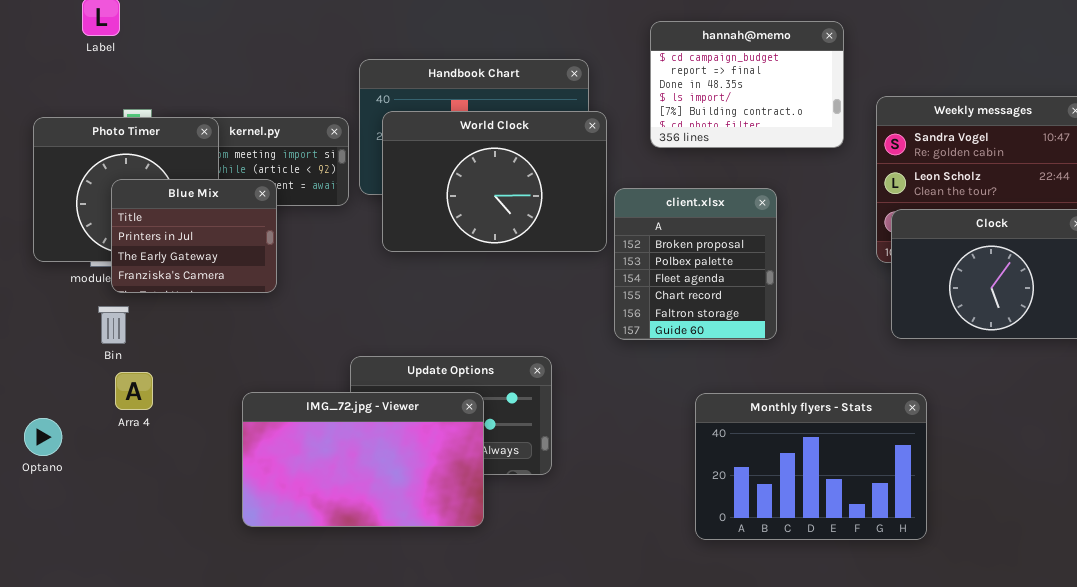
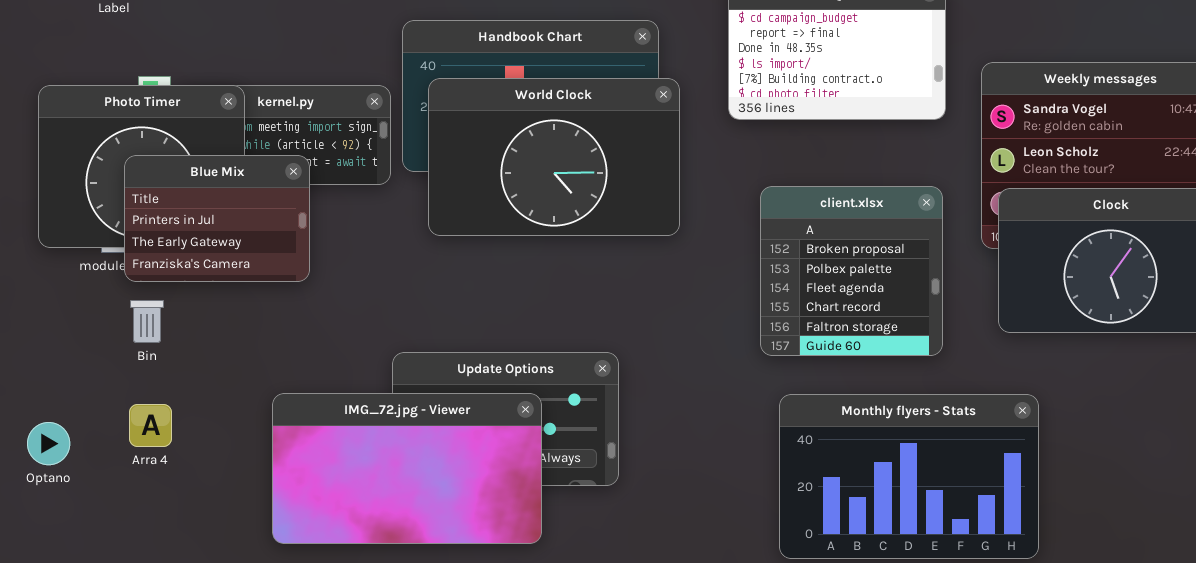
client.xlsx: [614,188,777,340] -> [760,186,943,356], moved
Bin: [98,306,129,344] -> [130,300,164,343], moved
Arra 4: [115,372,153,410] -> [129,404,172,447], moved

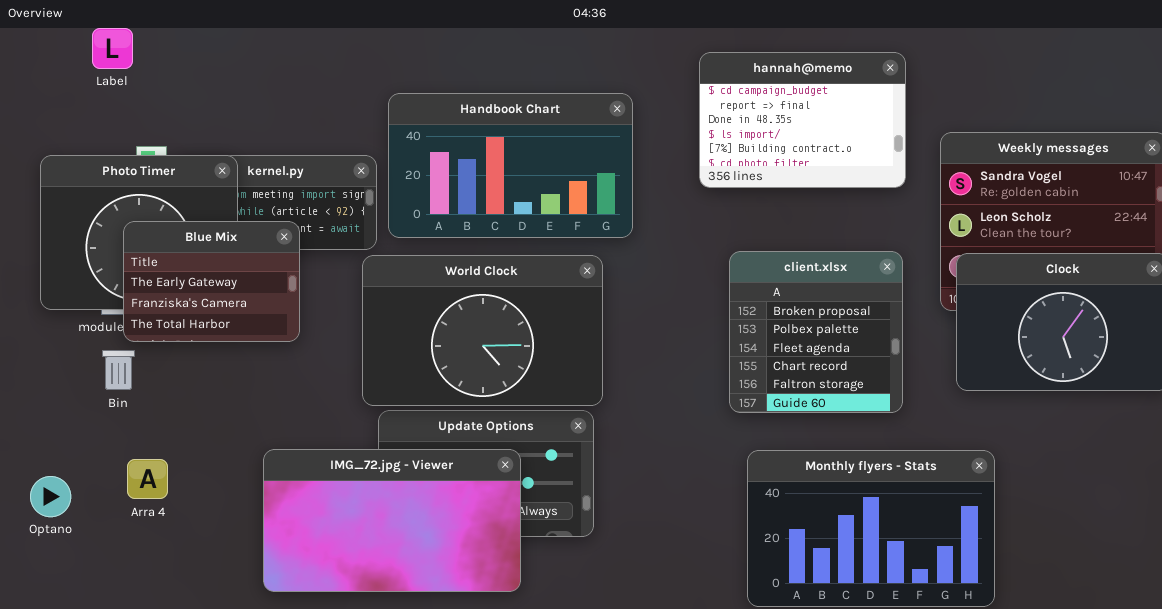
World Clock: [428,78,680,236] -> [362,255,603,406], moved
Blue Mix: [124,155,310,282] -> [123,221,300,342], scrolled down 1 row
Bin: [130,300,164,343] -> [102,350,135,390], moved

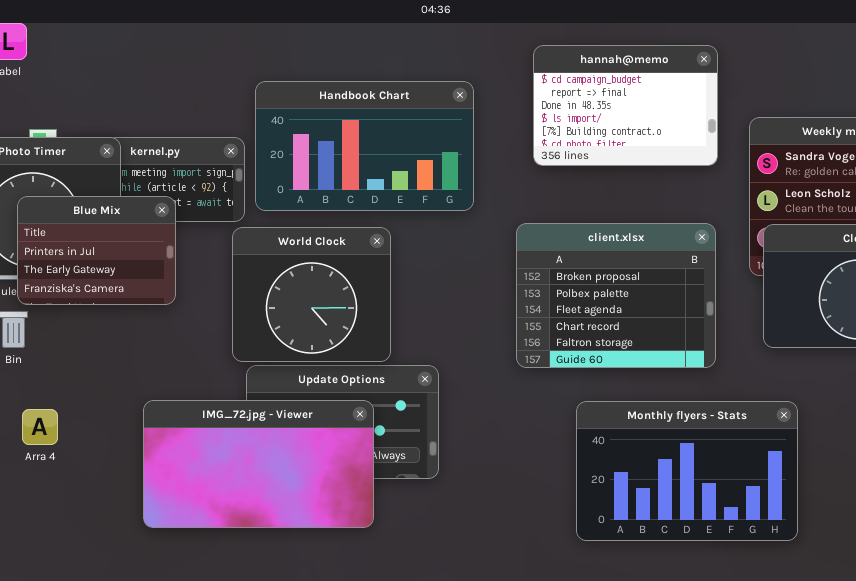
Blue Mix: [123,221,300,342] -> [17,196,176,305], scrolled up 1 row
client.xlsx: [729,251,903,413] -> [516,223,716,368], resized
World Clock: [362,255,603,406] -> [232,227,391,362], resized

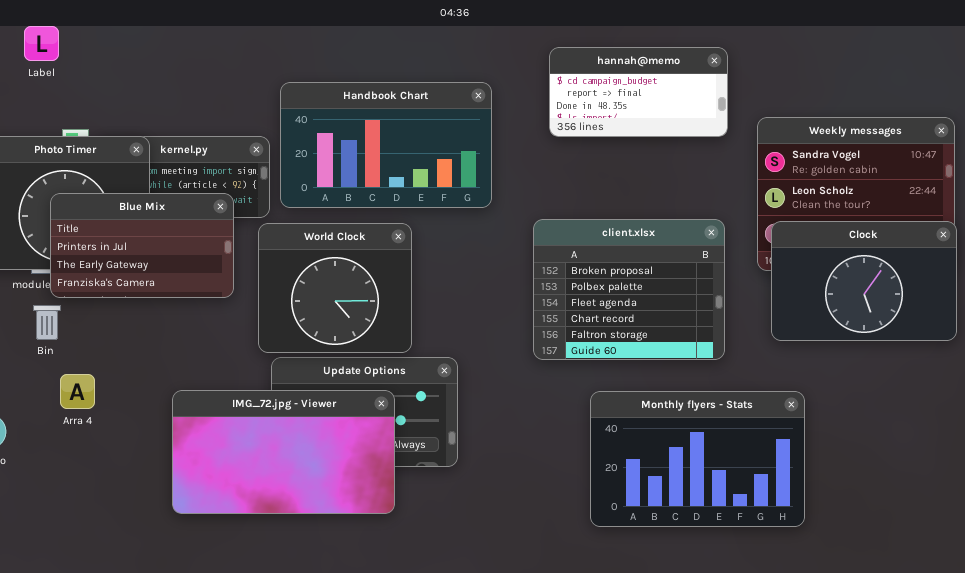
hannah@memo: [533,45,718,166] -> [549,47,728,137], resized
Blue Mix: [17,196,176,305] -> [50,193,234,298], resized
Arra 4: [22,409,58,445] -> [60,374,95,409], moved

